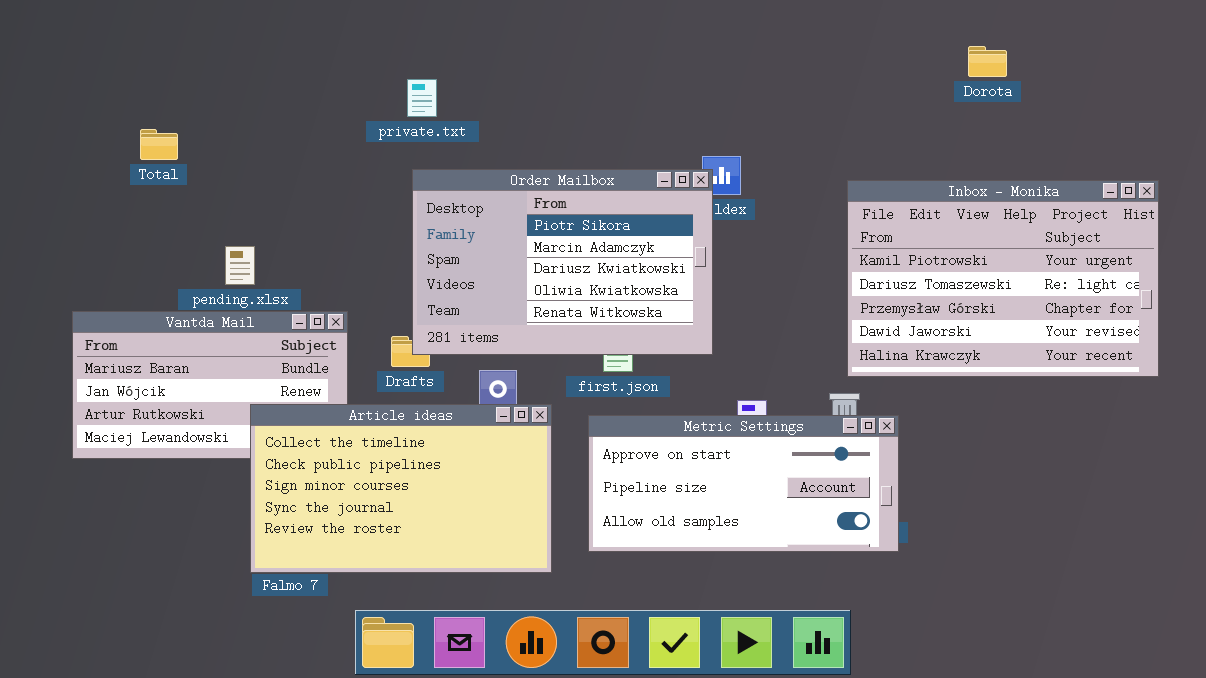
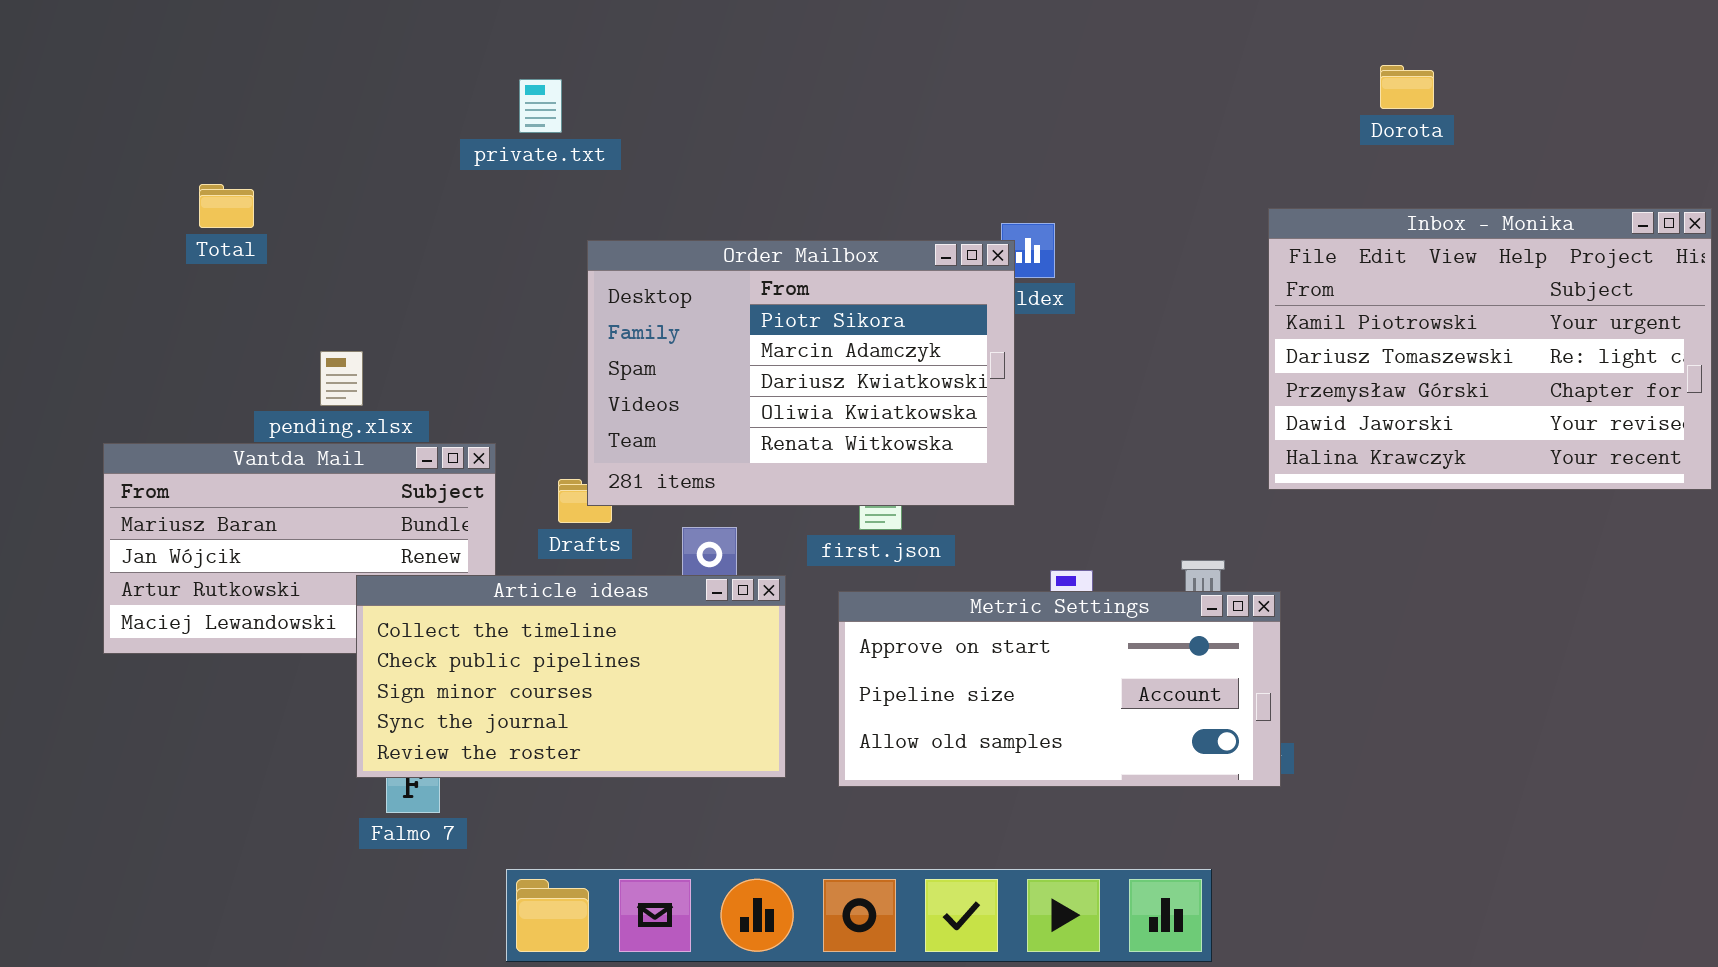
private.txt: [407,79,437,117] -> [519,79,562,133], moved
Inbox - Monika: [847,180,1159,377] -> [1268,208,1712,490], moved
Article ideas: [250,404,552,573] -> [356,575,786,778], resized

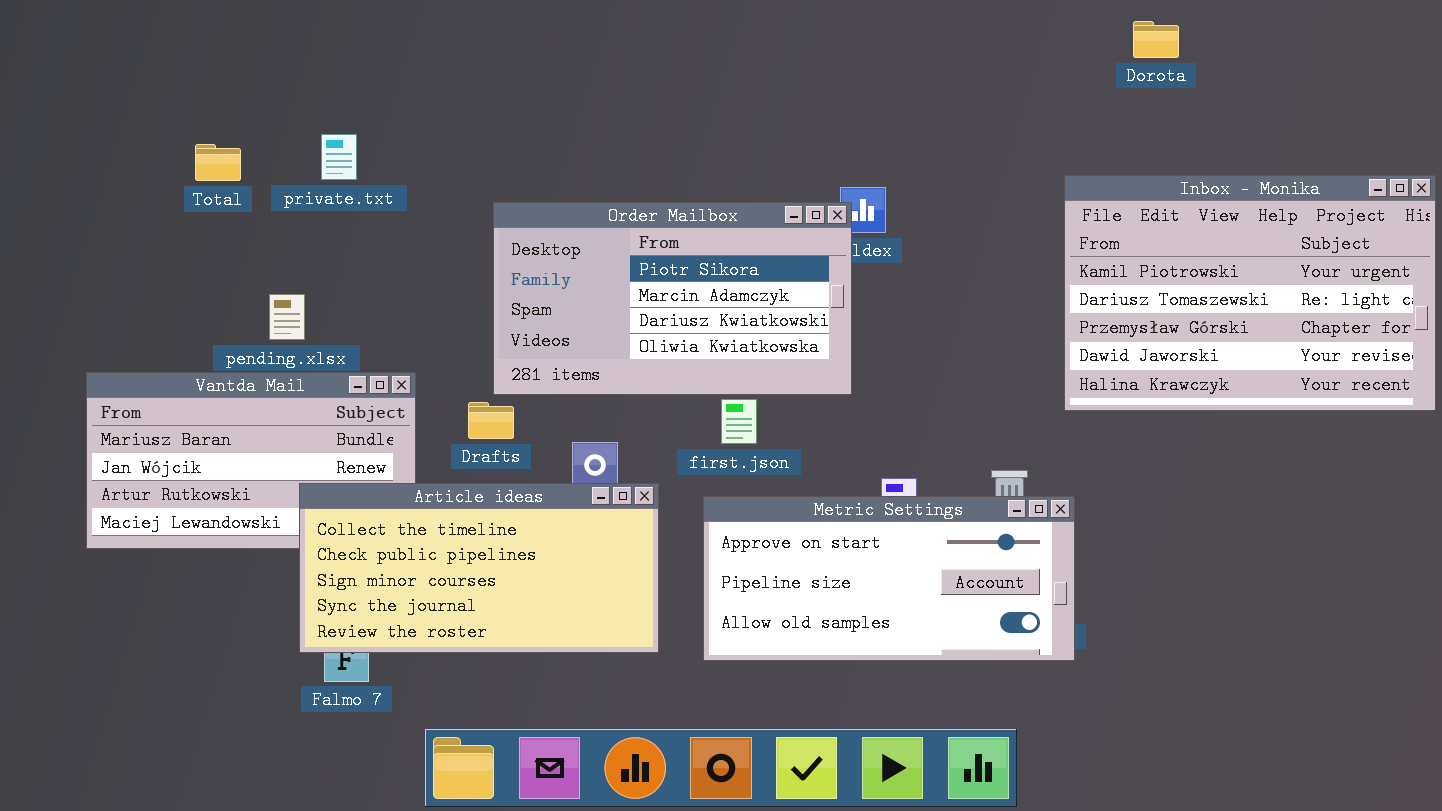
Dorota: [1380,65,1434,109] -> [1133,21,1179,58], moved
private.txt: [519,79,562,133] -> [321,134,357,180], moved
Total: [199,184,254,228] -> [195,144,241,181], moved
Order Mailbox: [587,240,1015,506] -> [493,202,852,395], resized

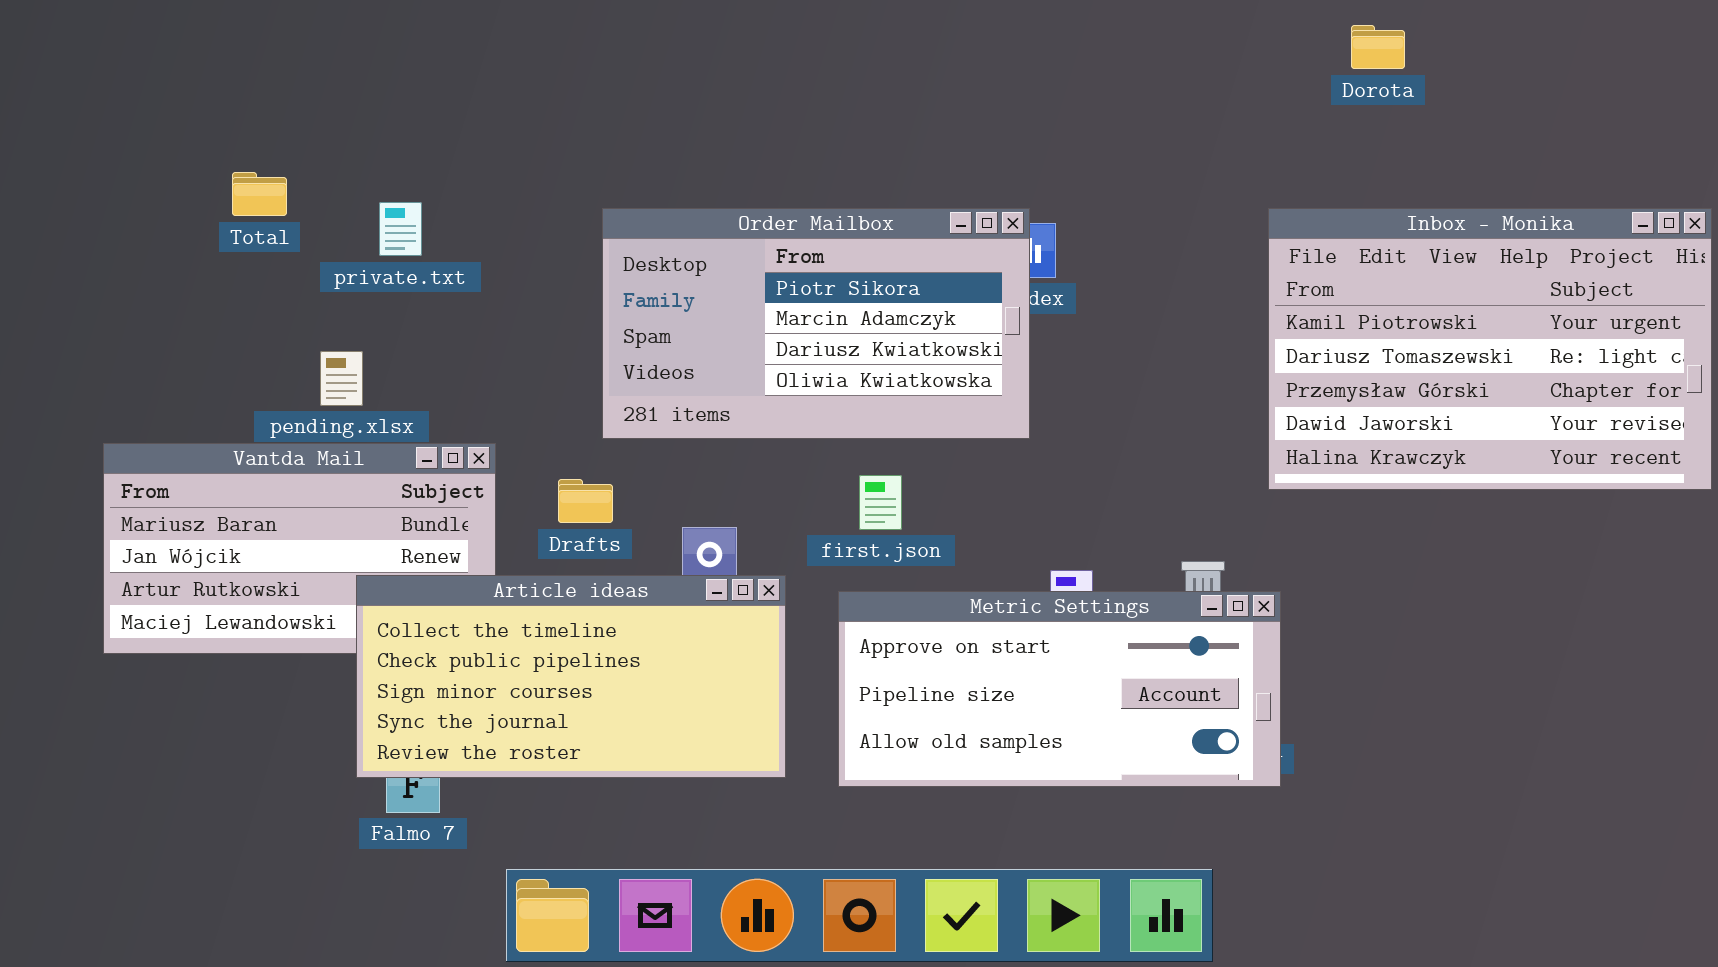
private.txt: [321,134,357,180] -> [379,202,422,256], moved
Order Mailbox: [493,202,852,395] -> [602,208,1030,439], moved

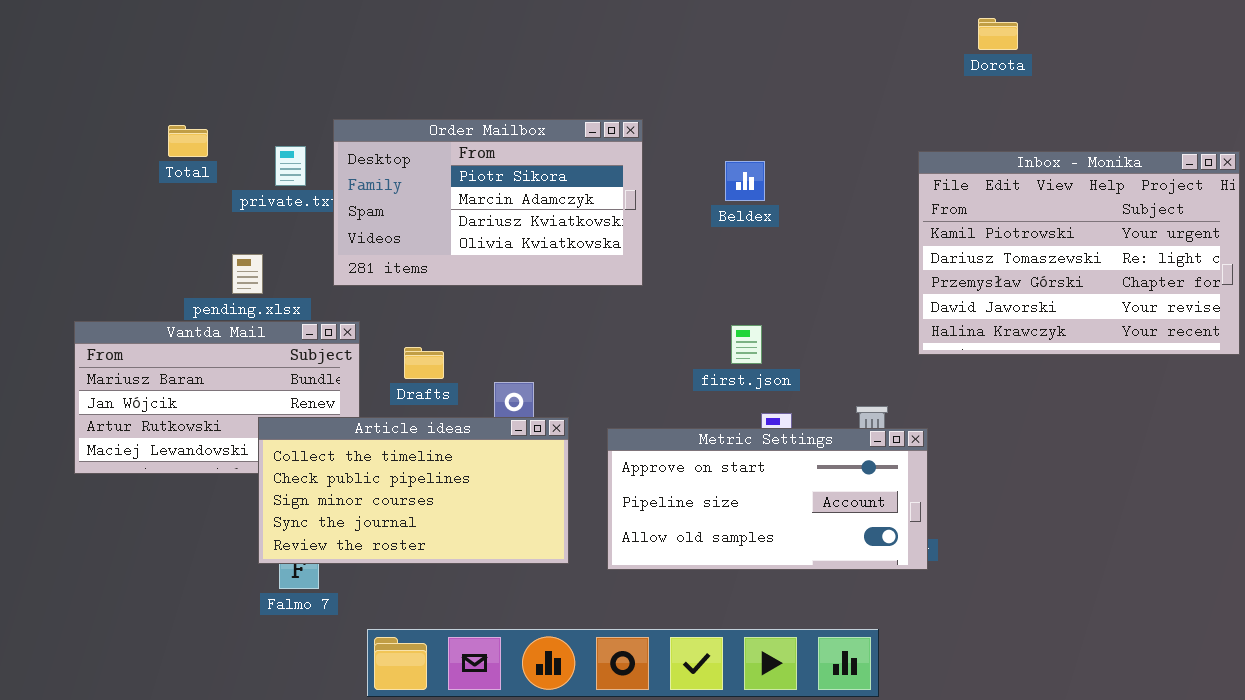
Order Mailbox: [602,208,1030,439] -> [333,119,643,286], moved
first.json: [859,475,902,530] -> [731,325,762,364], moved

